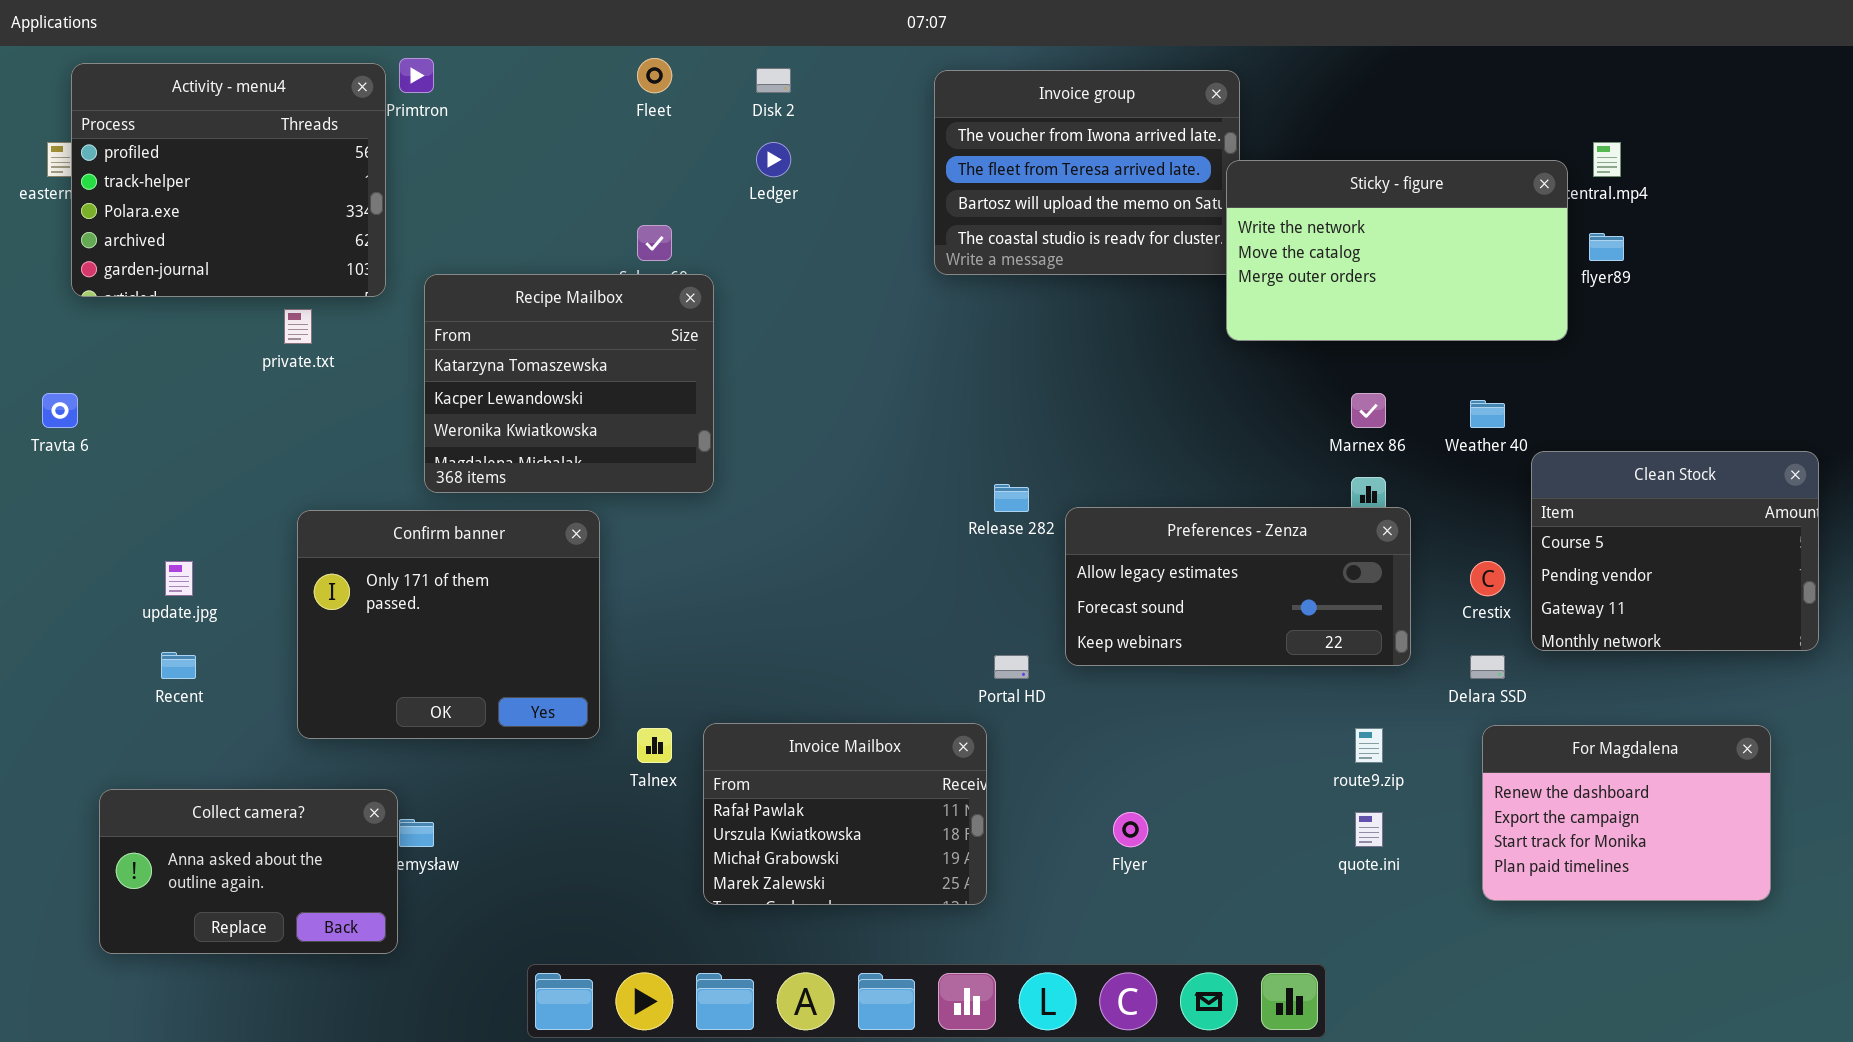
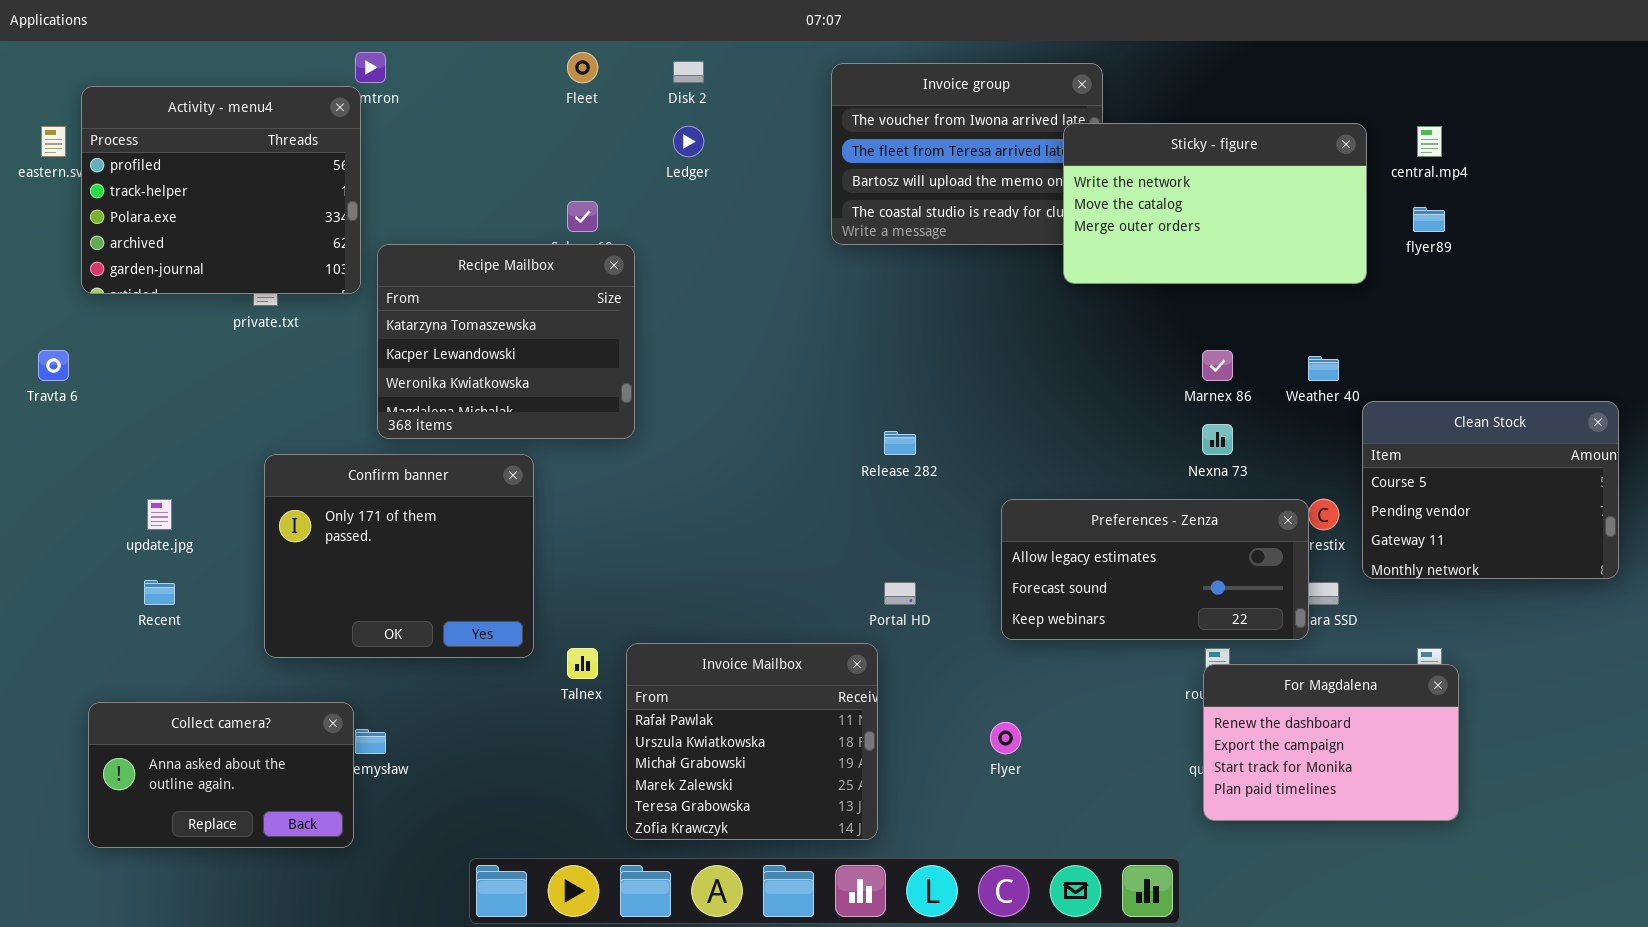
Activity - menu4: [71,63,386,297] -> [81,86,361,294], moved
Sticky - figure: [1226,160,1568,341] -> [1063,123,1367,284], moved
Preferences - Zenza: [1065,507,1411,666] -> [1001,499,1309,640], moved
Invoice Mailbox: [703,723,987,905] -> [626,643,878,840], resized
For Magdalena: [1482,725,1771,901] -> [1203,664,1459,821], moved

